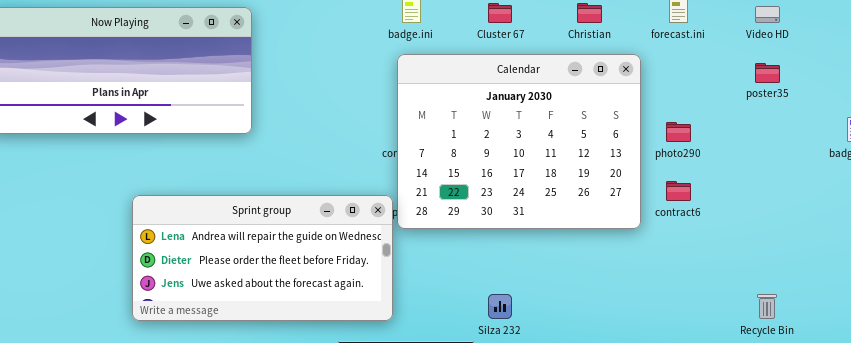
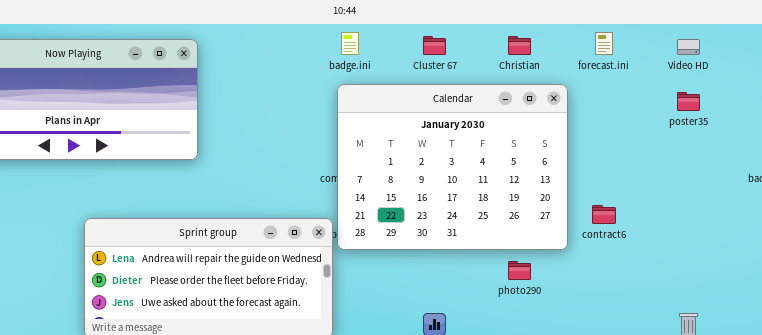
photo290: [666,122,691,142] -> [508,261,531,280], moved

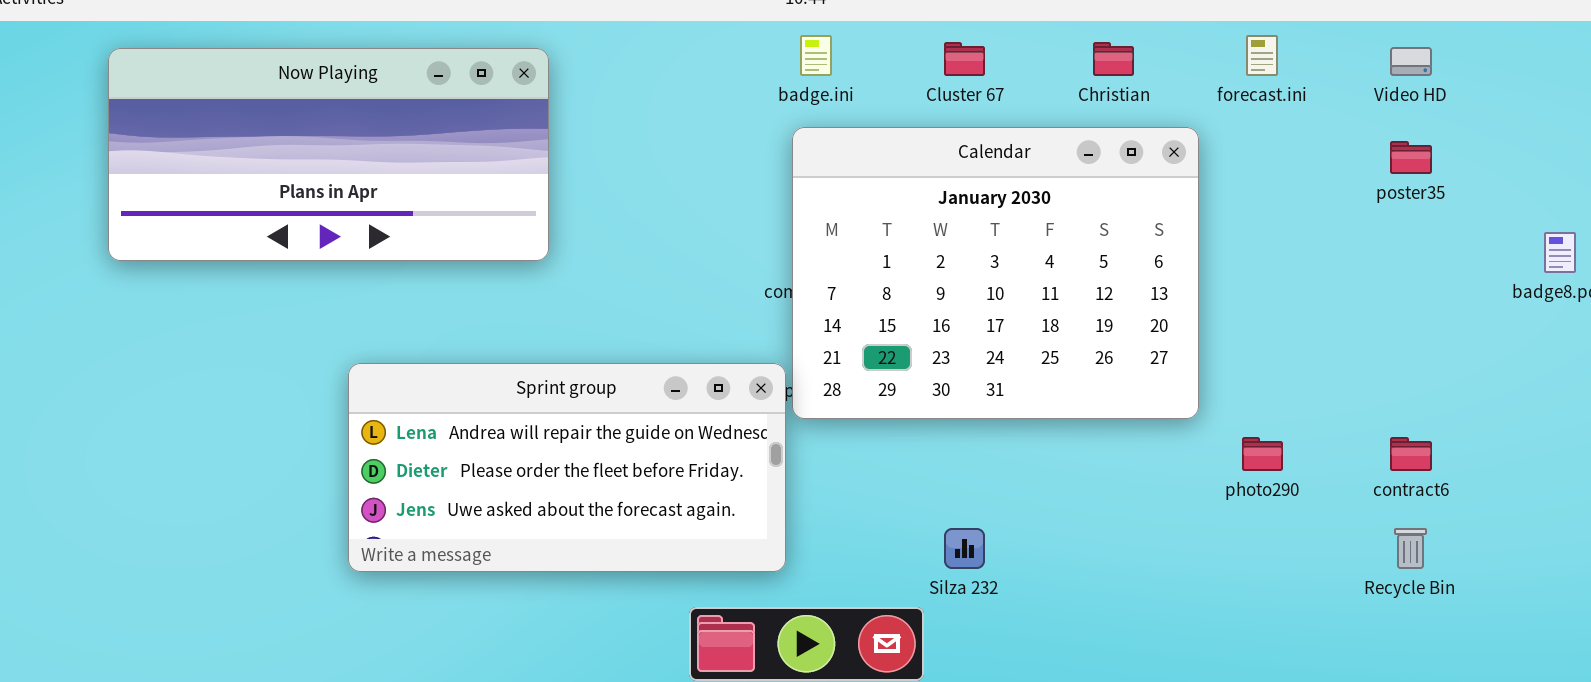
contract6: [592,205,616,224] -> [1390,437,1432,471], moved
photo290: [508,261,531,280] -> [1242,437,1283,471], moved

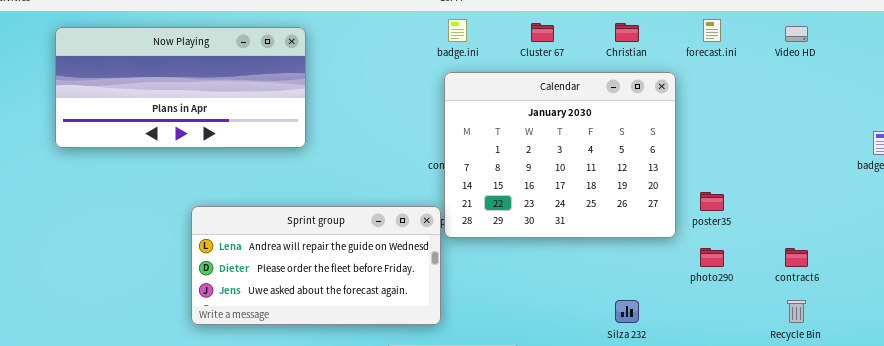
poster35: [1390,141,1432,174] -> [700,192,724,211], moved
Silza 232: [944,528,985,569] -> [615,300,639,323], moved

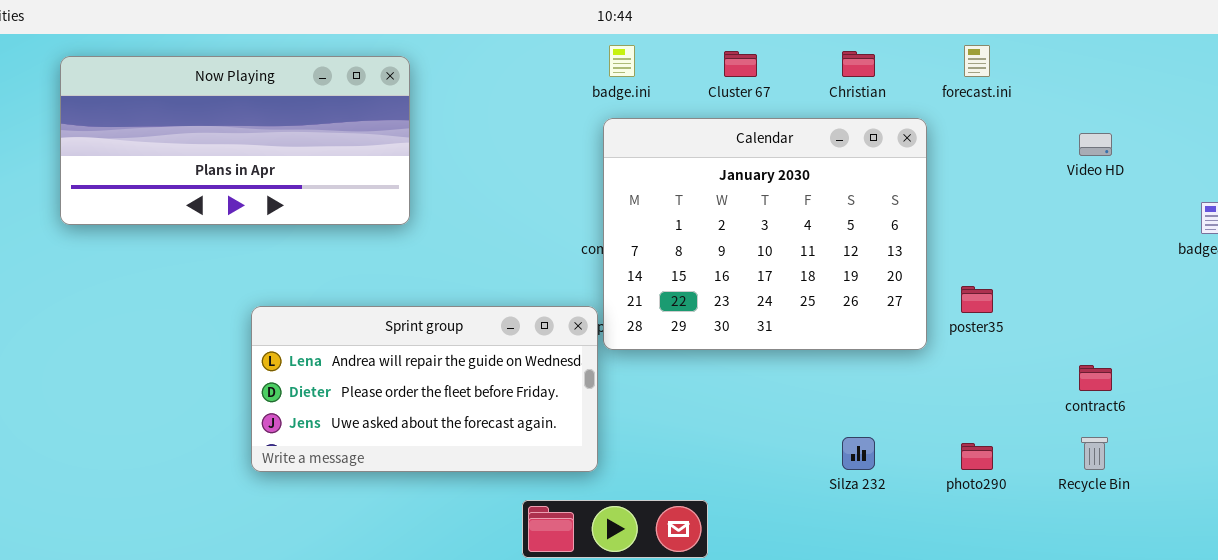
Video HD: [785,26,808,42] -> [1079,133,1112,156], moved
photo290: [700,248,724,267] -> [961,443,993,470], moved

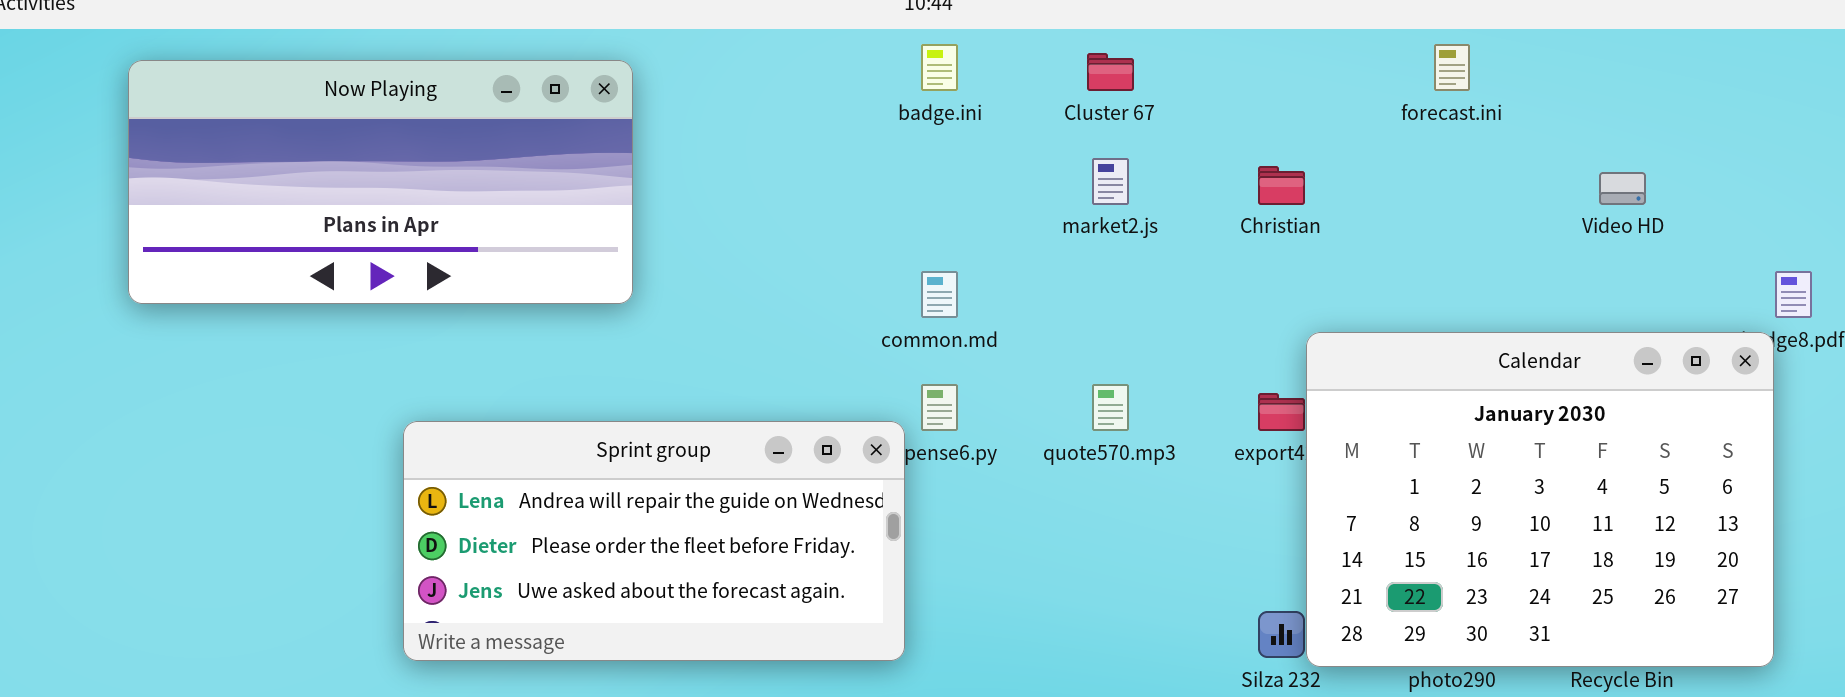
Christian: [842,51,875,77] -> [1258,166,1305,205], moved
Calendar: [603,118,927,350] -> [1306,332,1774,667], moved

